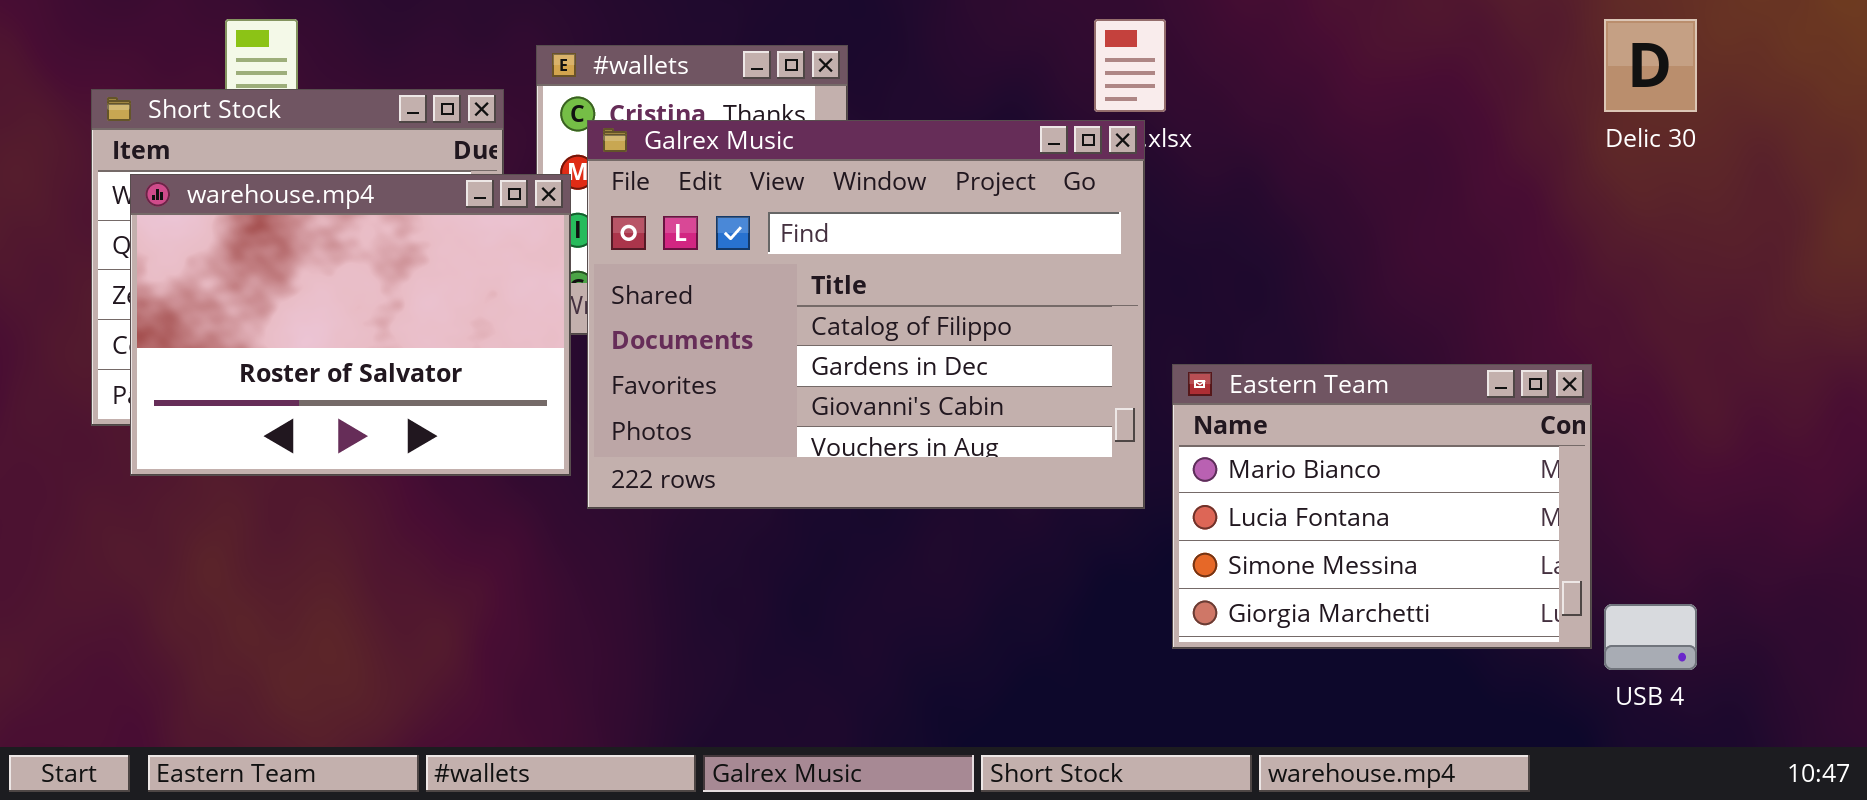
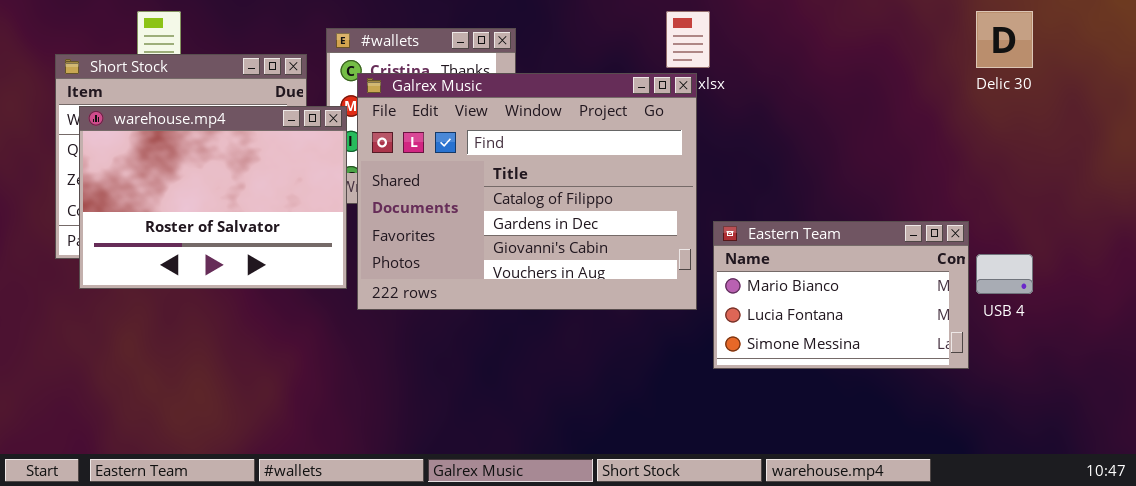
Eastern Team: [1172,364,1592,649] -> [713,221,969,369], resized
USB 4: [1604,604,1697,670] -> [976,254,1033,294], moved

